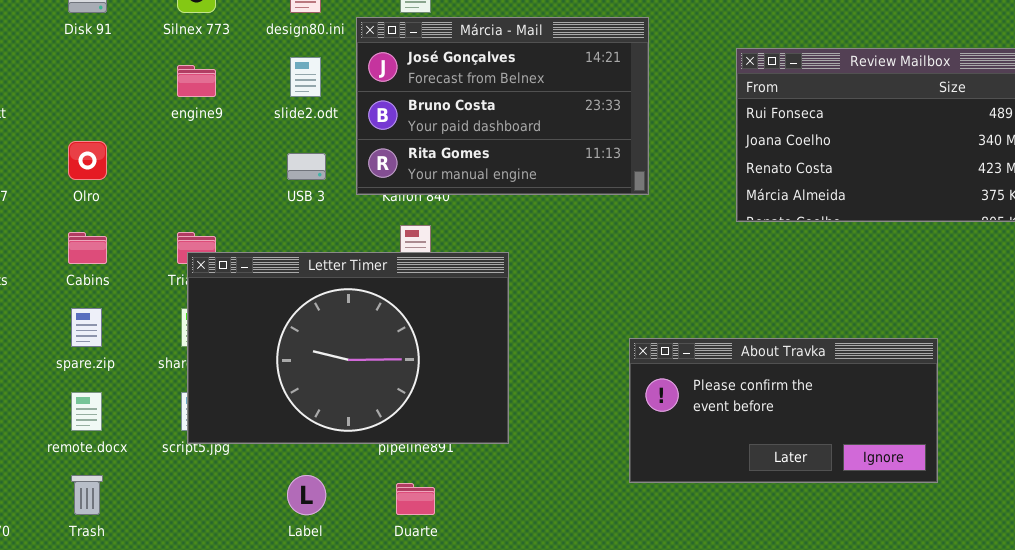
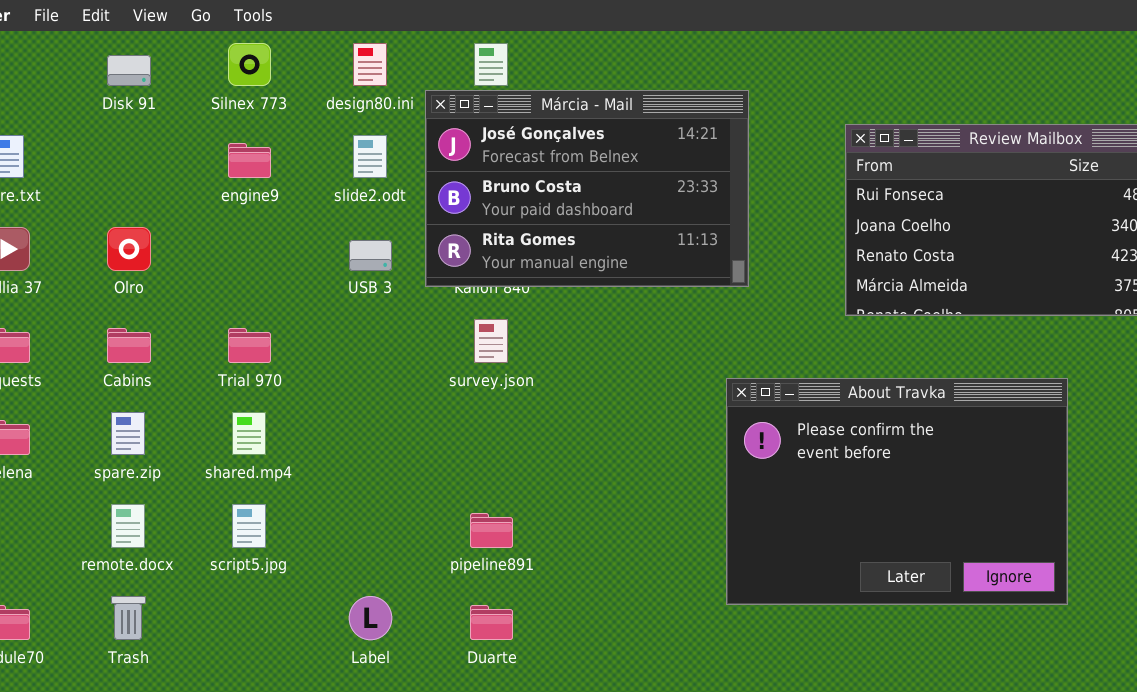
Letter Timer: [187,252,509,444] -> none, closed
About Travka: [629,338,938,483] -> [726,378,1068,605], resized

